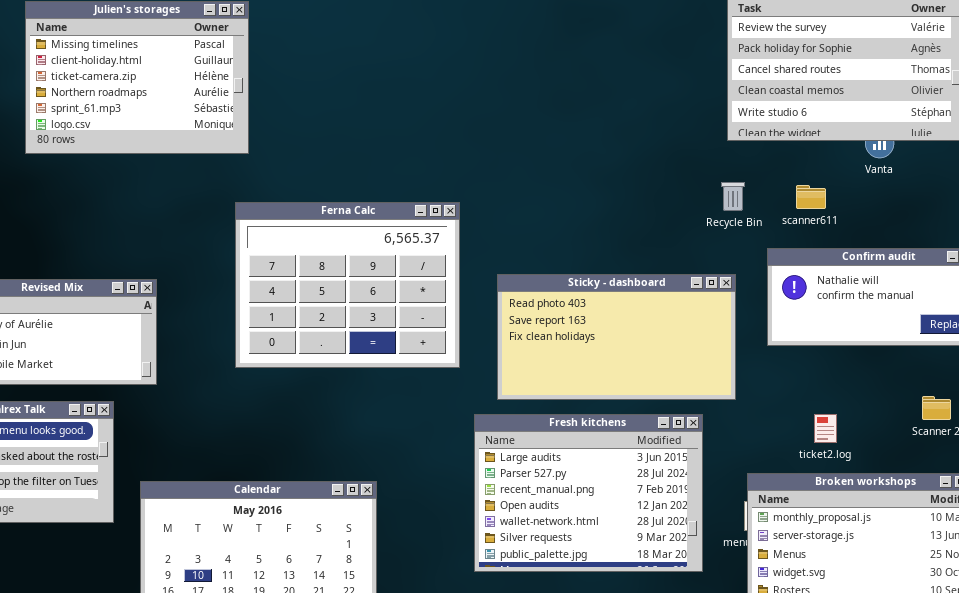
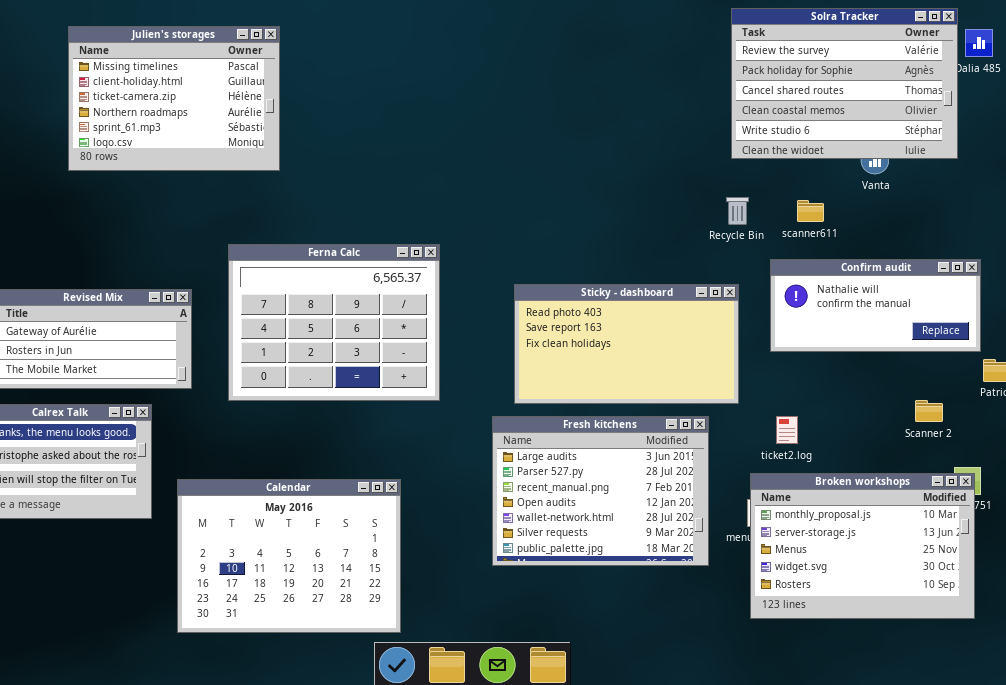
Ferna Calc: [235,202,460,368] -> [228,244,440,401], moved
ticket2.log: [814,414,837,443] -> [776,416,798,444], moved

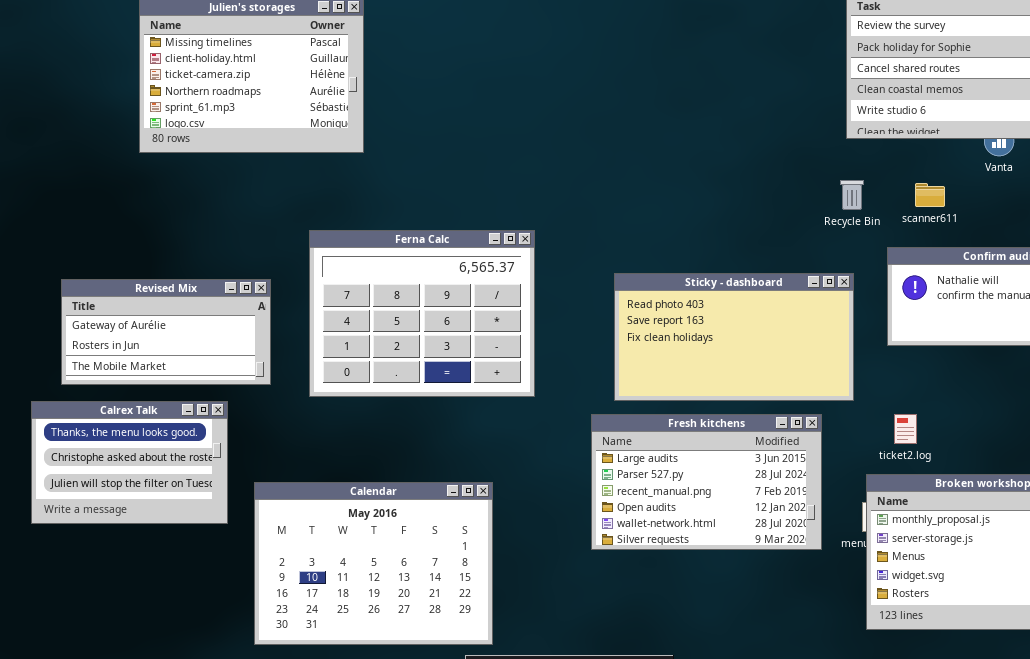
Fresh kitchens: [492,416,709,566] -> [591,414,822,550], resized

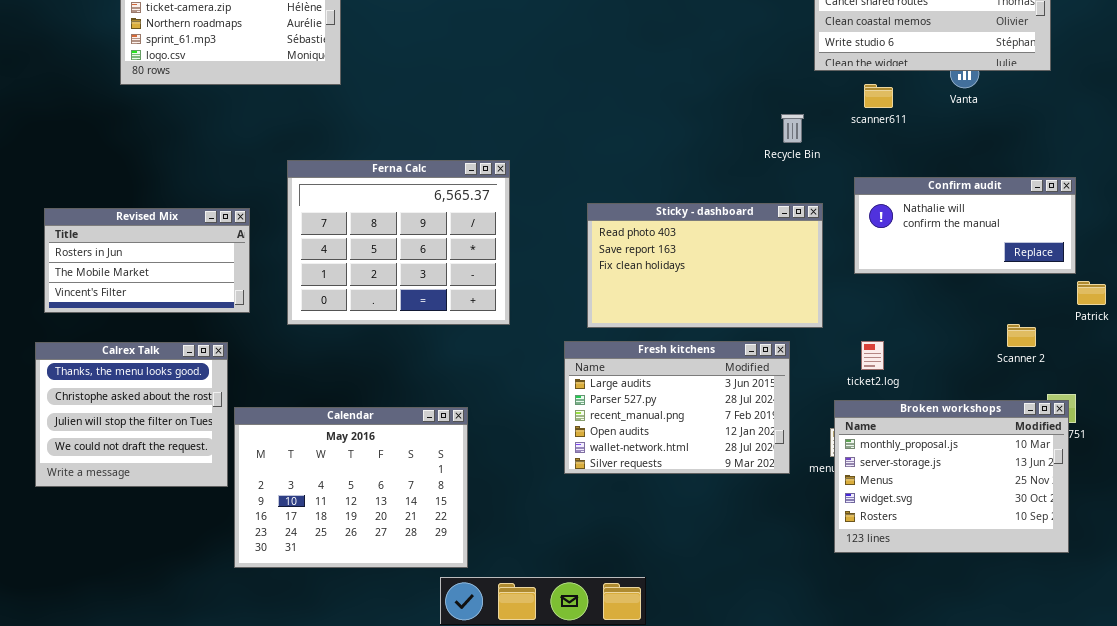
Recycle Bin: [840,180,864,210] -> [781,114,804,143], moved
scanner611: [915,183,945,207] -> [864,84,893,108], moved
Revised Mix: [61,279,271,385] -> [44,208,250,313], scrolled down 1 row
Calrex Talk: [31,401,228,524] -> [35,342,228,487], moved, resized

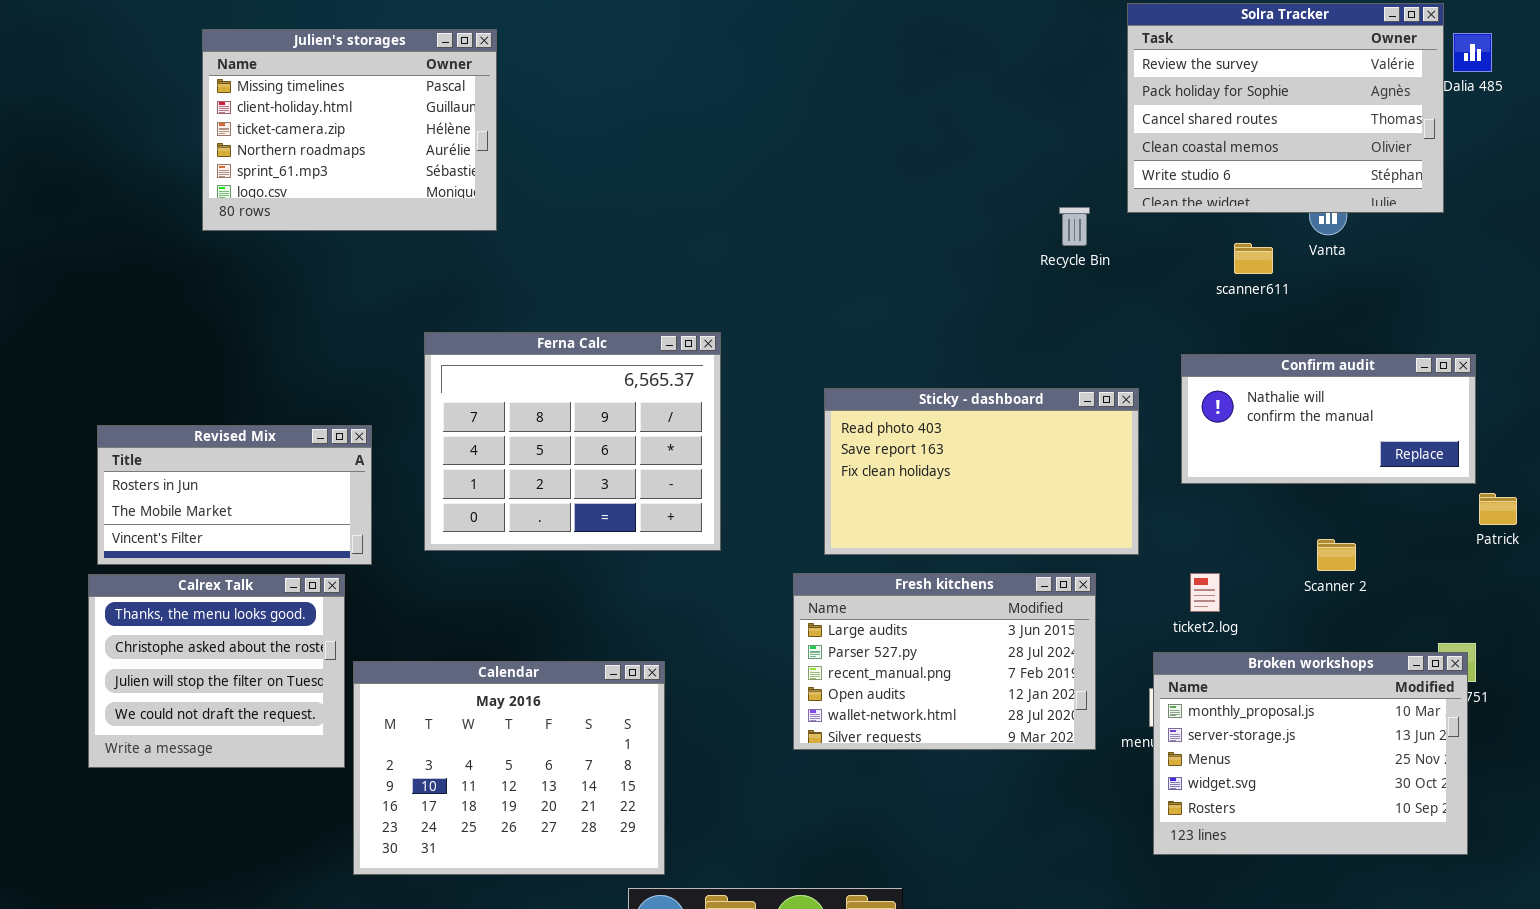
scanner611: [864,84,893,108] -> [1234,243,1273,274], moved
Recycle Bin: [781,114,804,143] -> [1059,207,1090,246], moved
Revised Mix: [44,208,250,313] -> [97,425,372,565], moved
Scanner 2: [1007,324,1036,347] -> [1317,539,1356,571], moved

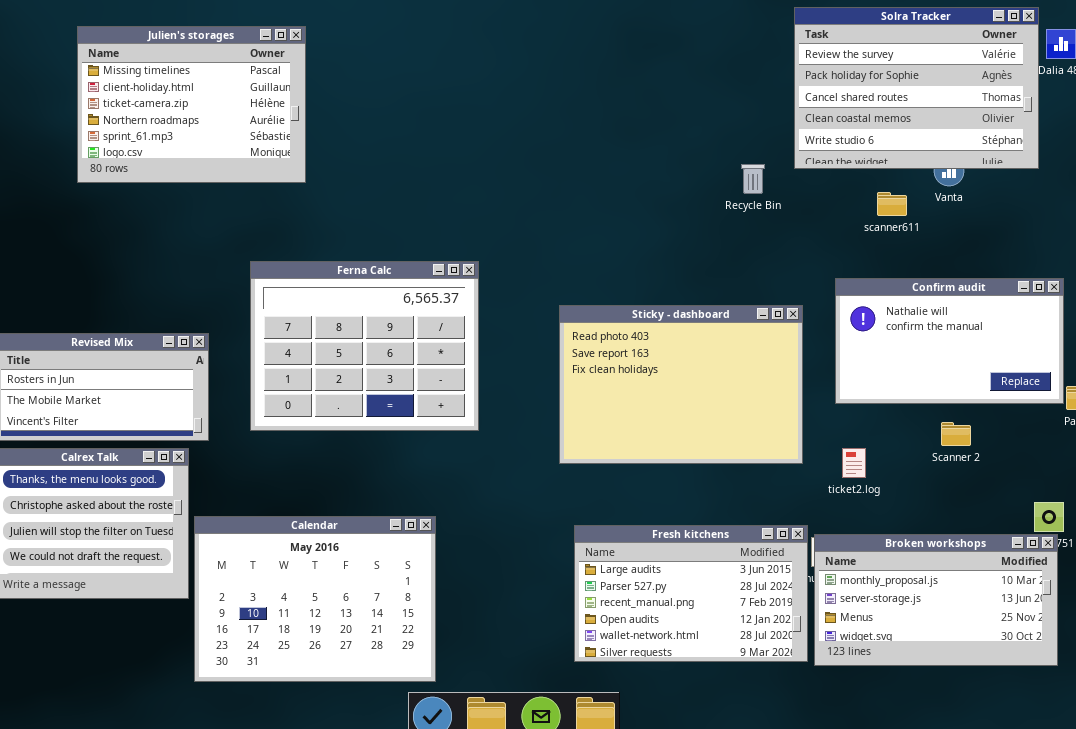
Confirm audit: [1181,354,1476,484] -> [835,278,1064,404], resized
Sticky - dashboard: [824,388,1139,555] -> [559,305,803,464], resized
Fresh kitchens: [793,573,1096,750] -> [574,525,808,662], moved
Broken workshops: [1153,652,1468,855] -> [814,534,1058,666], resized

